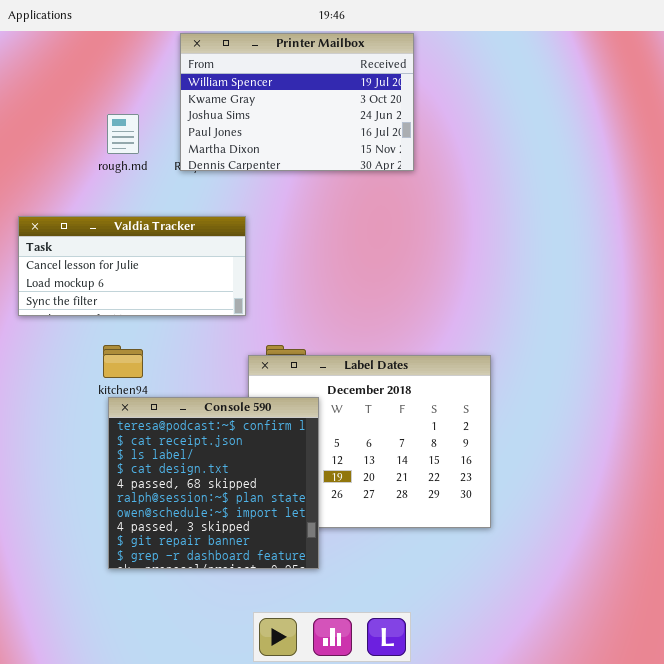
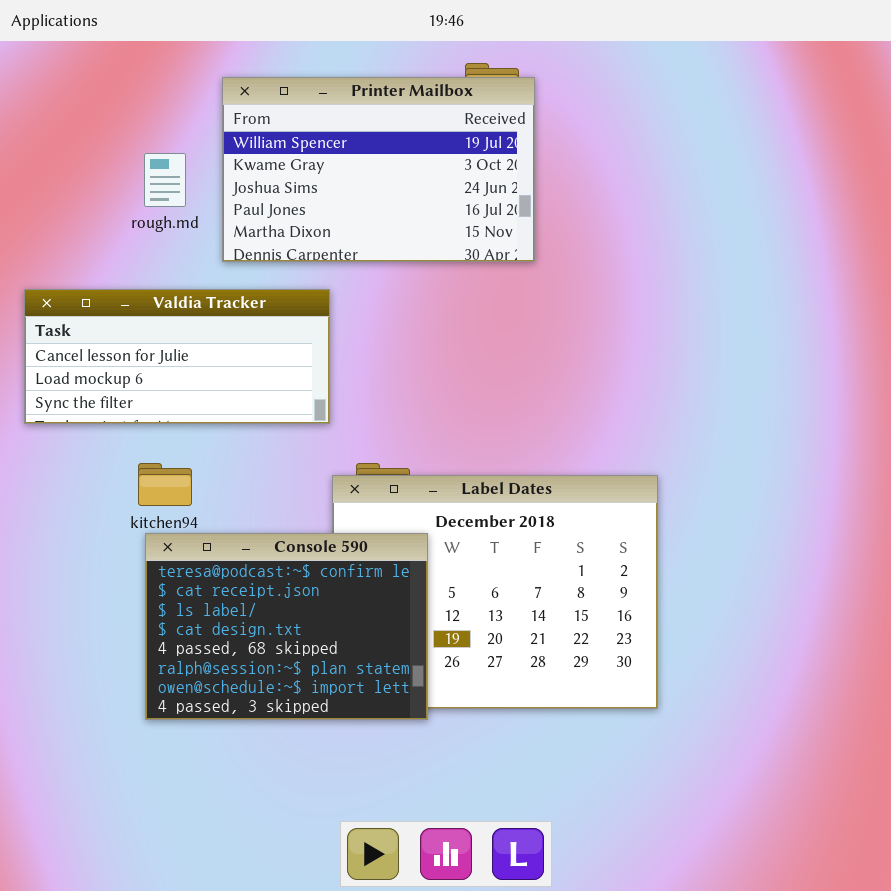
Printer Mailbox: [180,33,414,171] -> [222,77,535,262], moved
Console 590: [108,397,319,569] -> [145,533,428,720], resized

